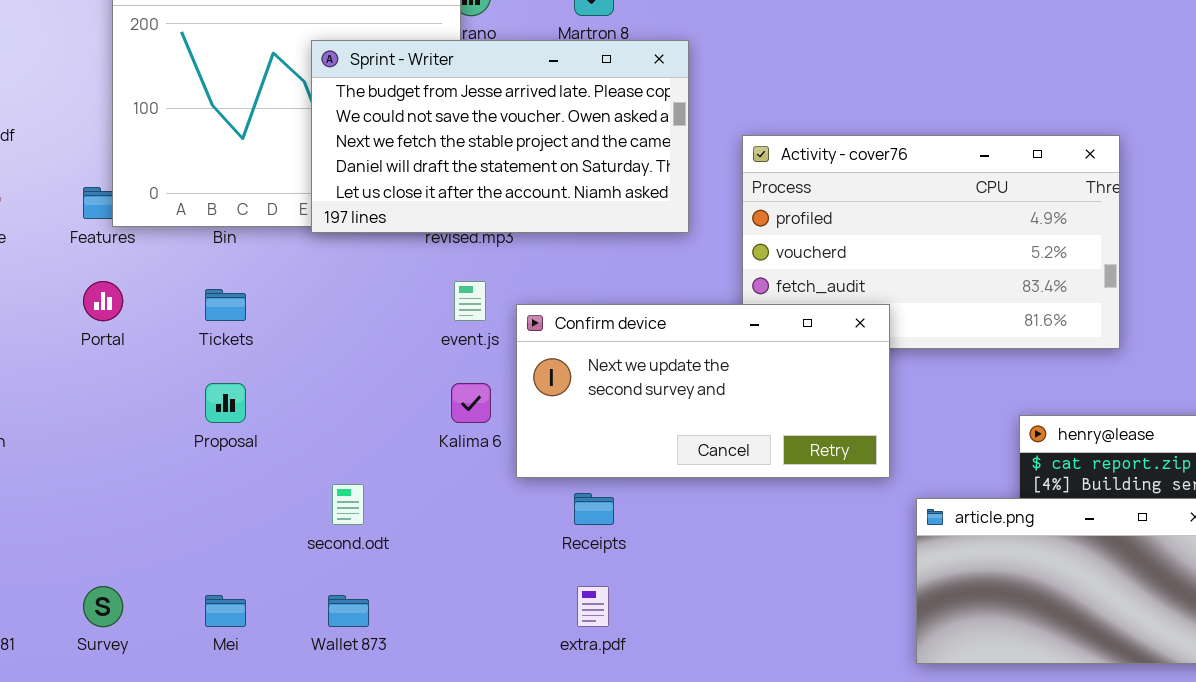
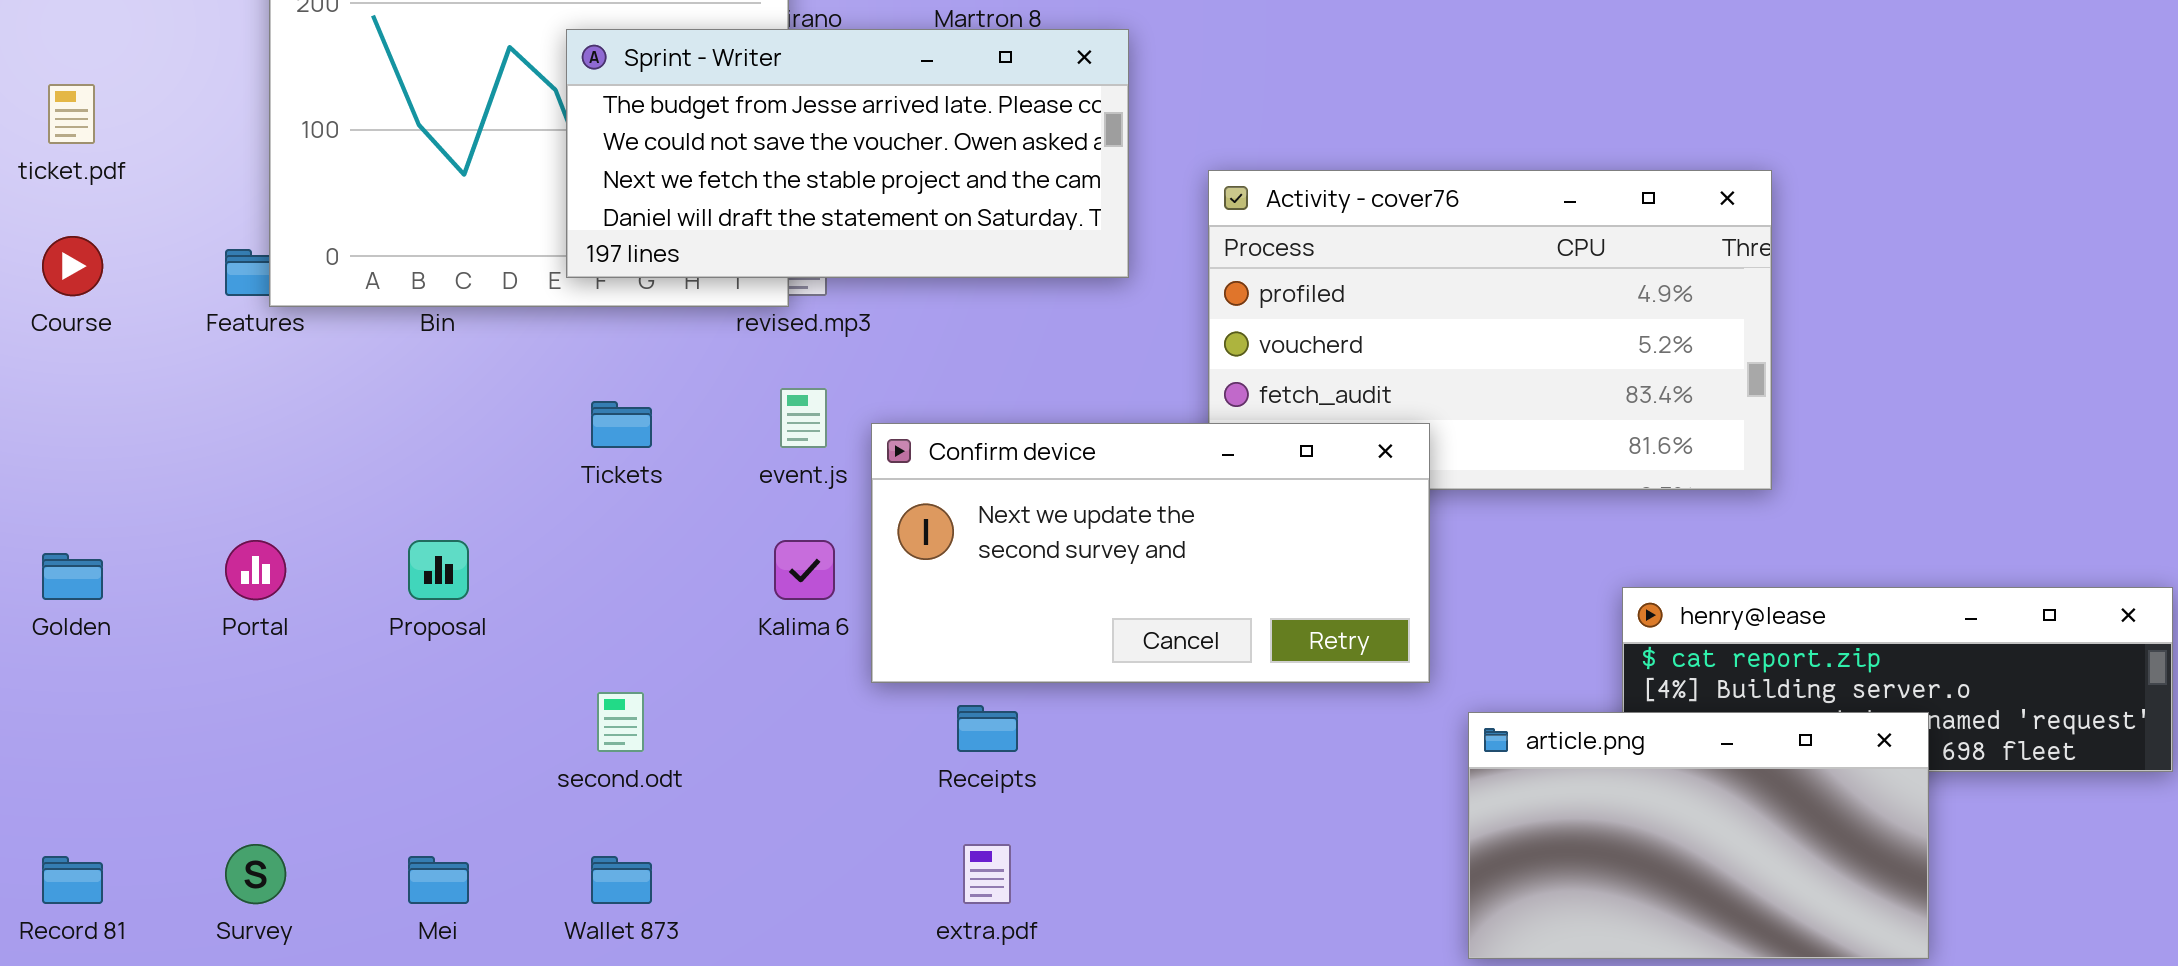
Sprint - Writer: [311,40,689,233] -> [566,29,1129,278], resized
Portal: [83,281,123,321] -> [225,540,286,600], moved
Tickets: [205,289,246,321] -> [591,401,652,448], moved

